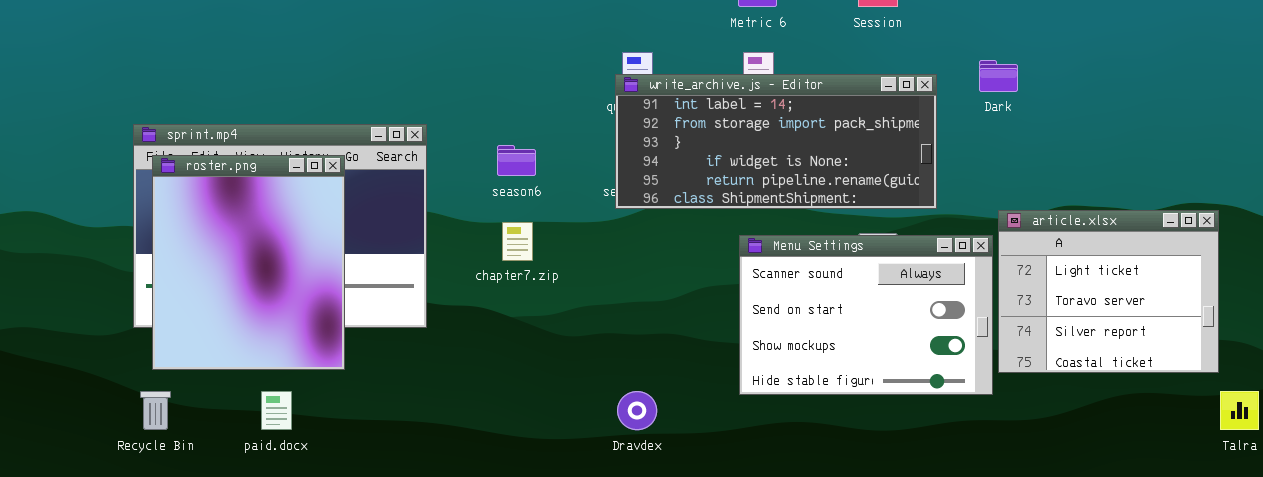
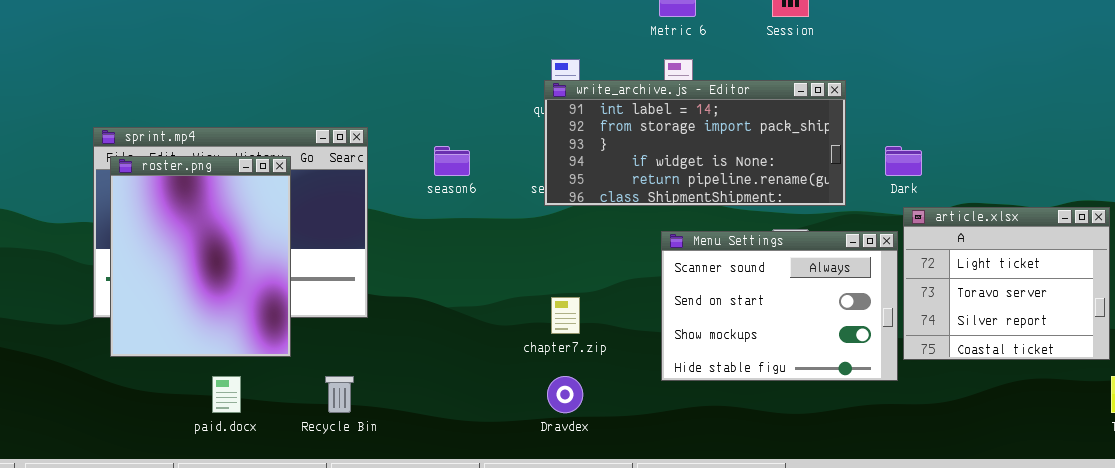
Dark: [979,60,1018,92] -> [885,146,922,176], moved
chapter7.zip: [502,222,533,261] -> [551,297,580,334], moved
Recycle Bin: [140,391,171,430] -> [325,376,354,413], moved

